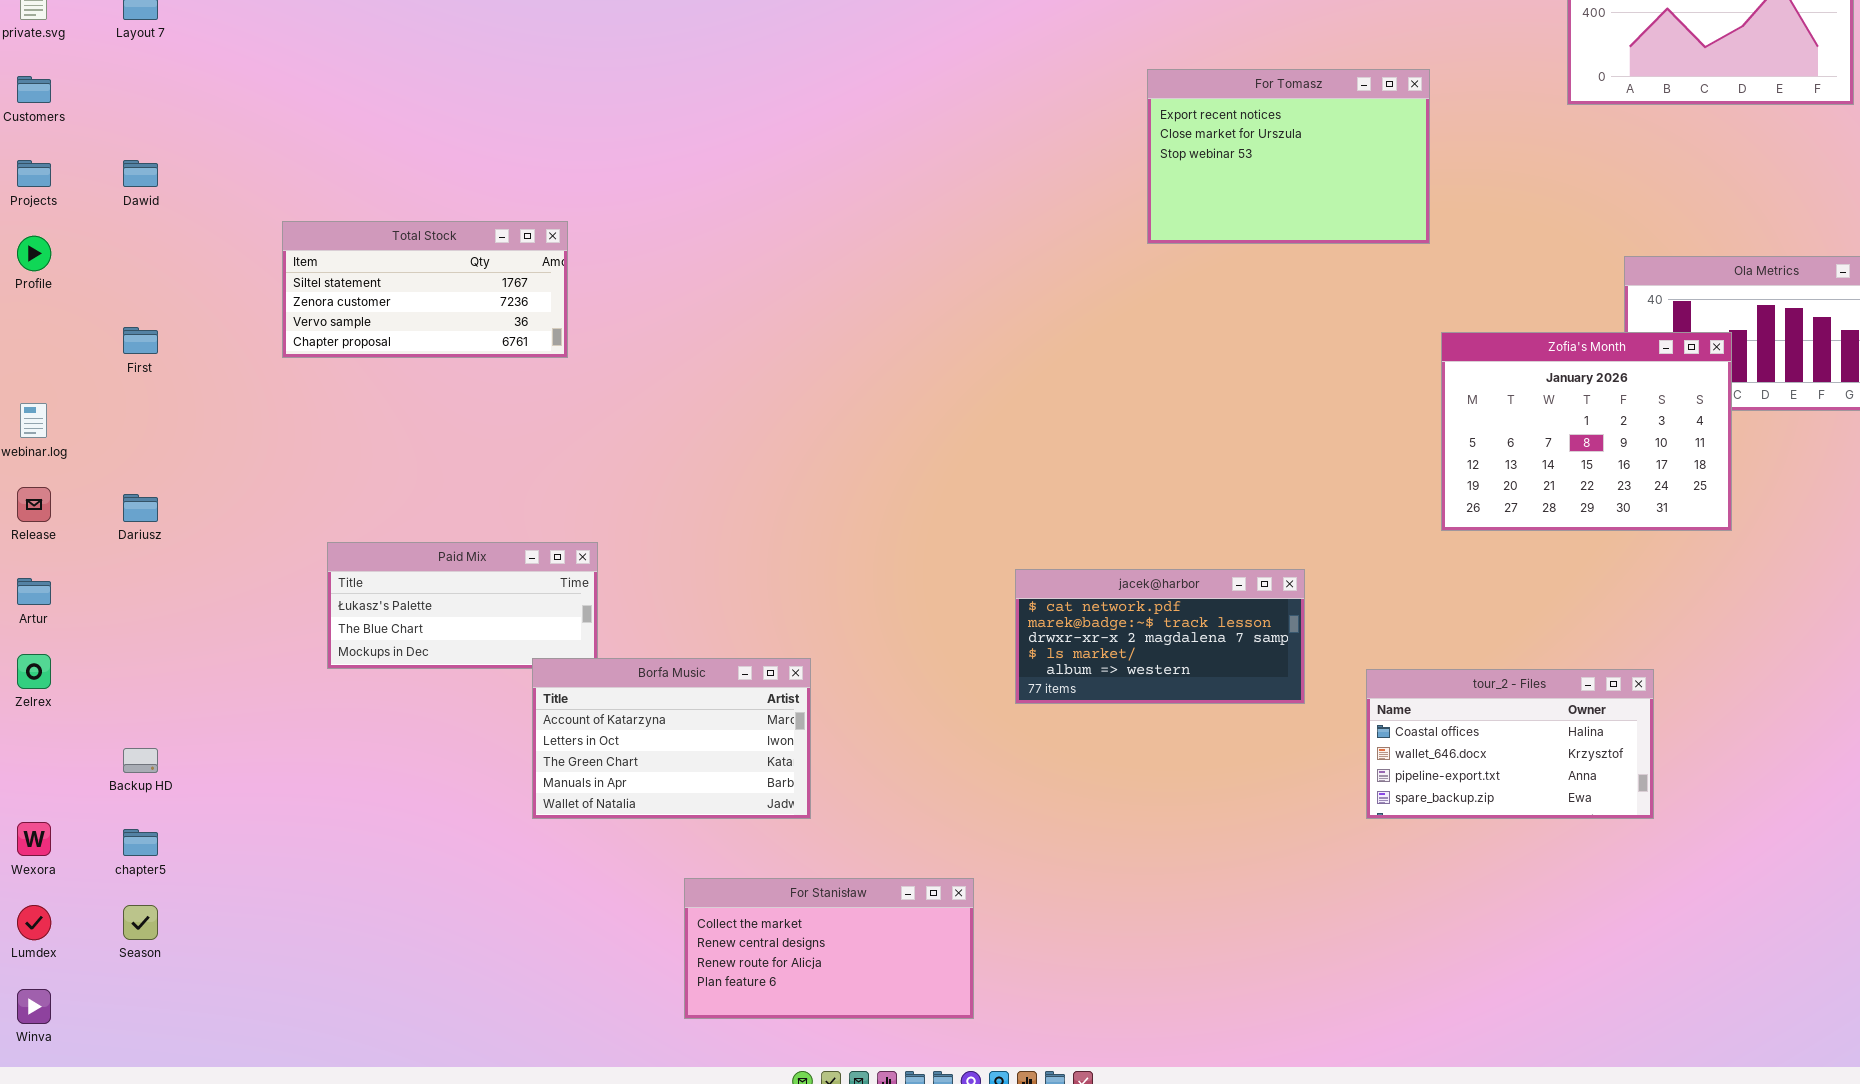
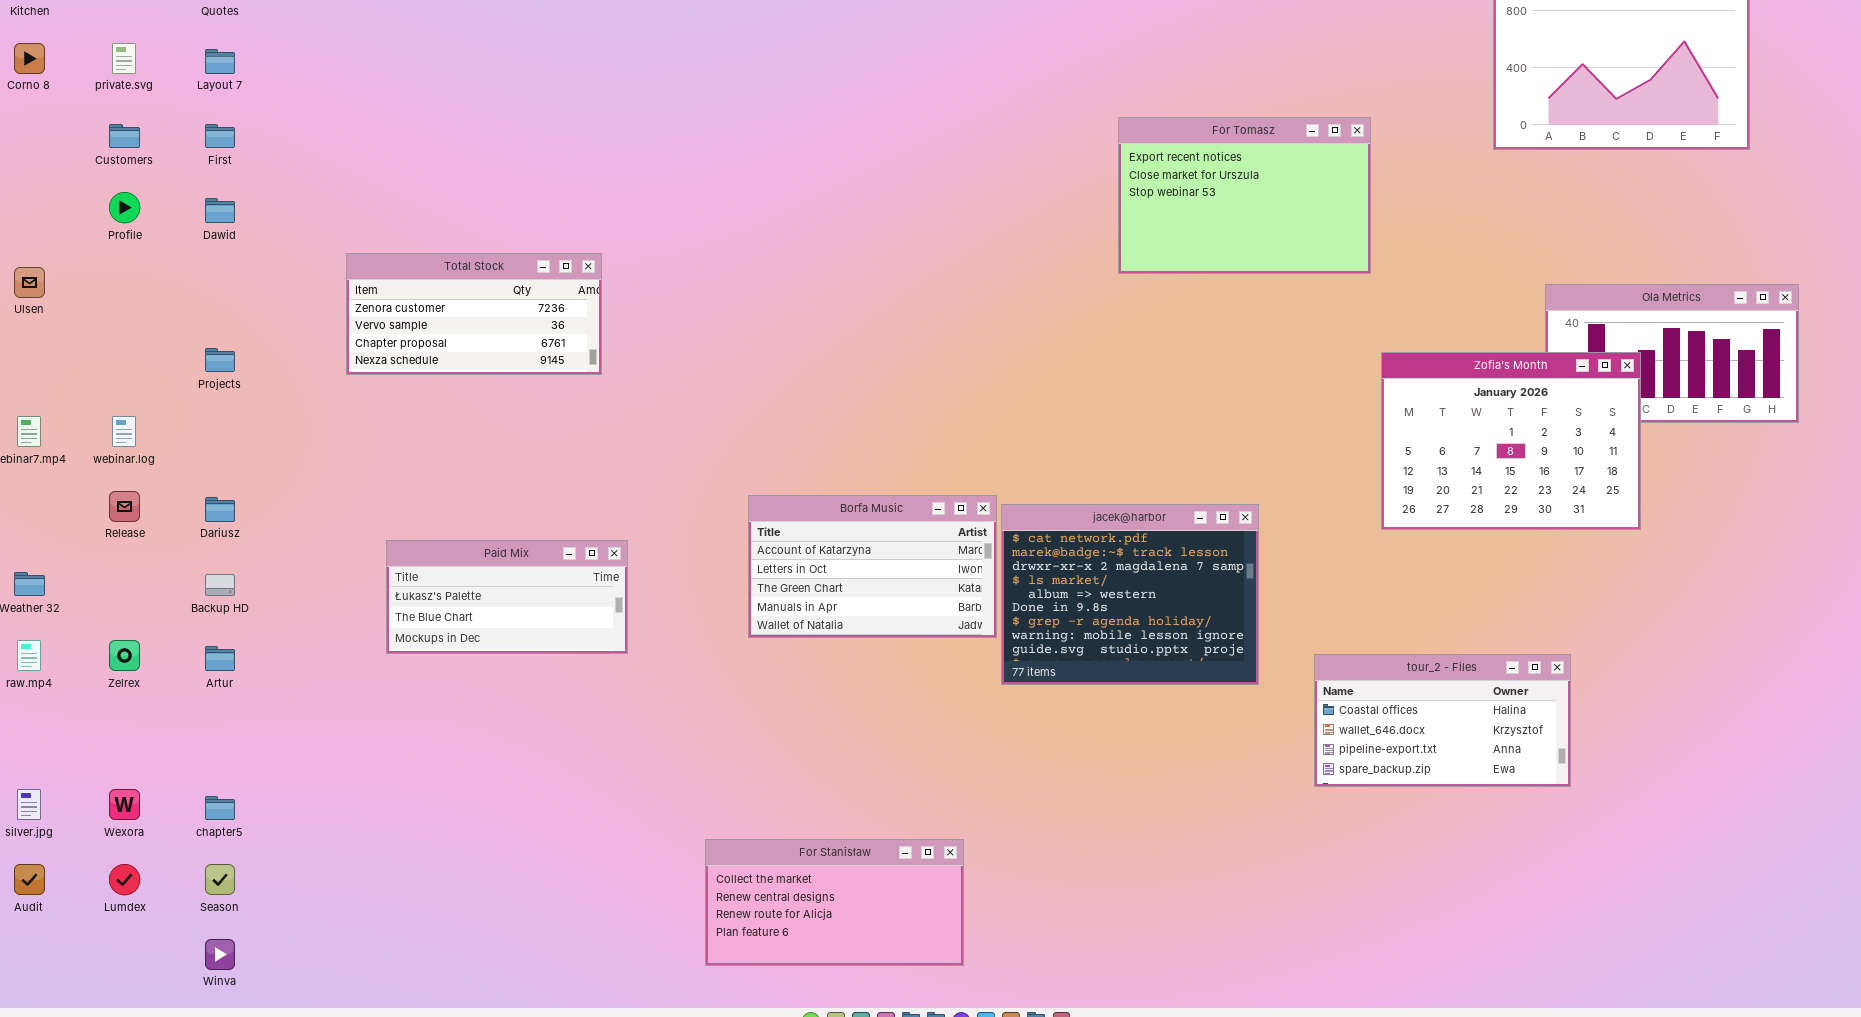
Projects: [17,160,51,187] -> [205,348,235,372], moved
Total Stock: [282,221,568,358] -> [346,253,602,375], scrolled down 1 row
Profile: [17,236,51,271] -> [109,192,140,223], moved
First: [123,327,158,354] -> [205,124,235,148], moved
jacek@harbor: [1015,569,1305,704] -> [1001,504,1259,685], resized
Artur: [17,578,51,605] -> [205,646,235,671], moved
Borfa Music: [532,658,811,819] -> [748,495,997,638], moved
Backup HD: [123,748,158,773] -> [205,574,235,596], moved
Winva: [17,989,51,1024] -> [205,939,235,970], moved

